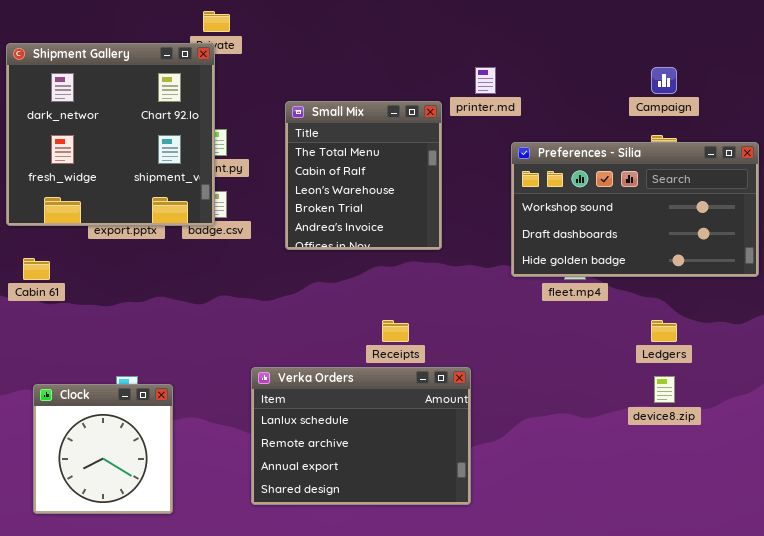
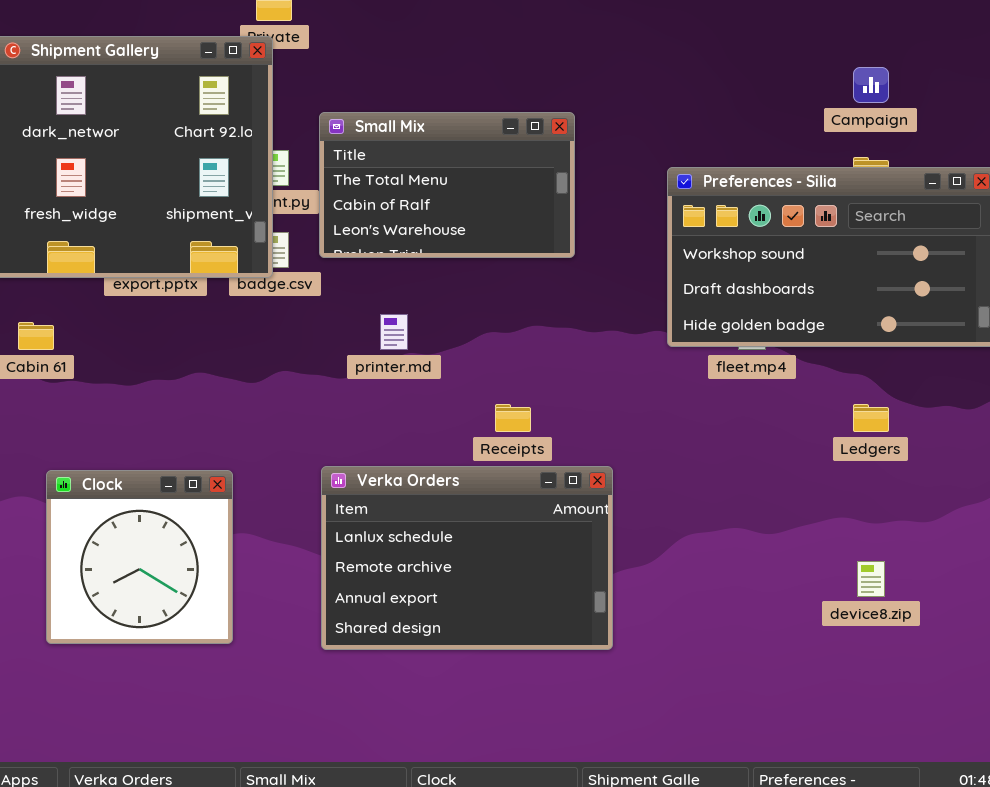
printer.md: [475,67,496,94] -> [380,314,408,350], moved
Small Mix: [285,101,442,250] -> [319,112,575,258], resized
device8.zip: [654,376,675,403] -> [857,561,885,597], moved
Clock: [33,384,173,514] -> [46,470,233,644], moved

